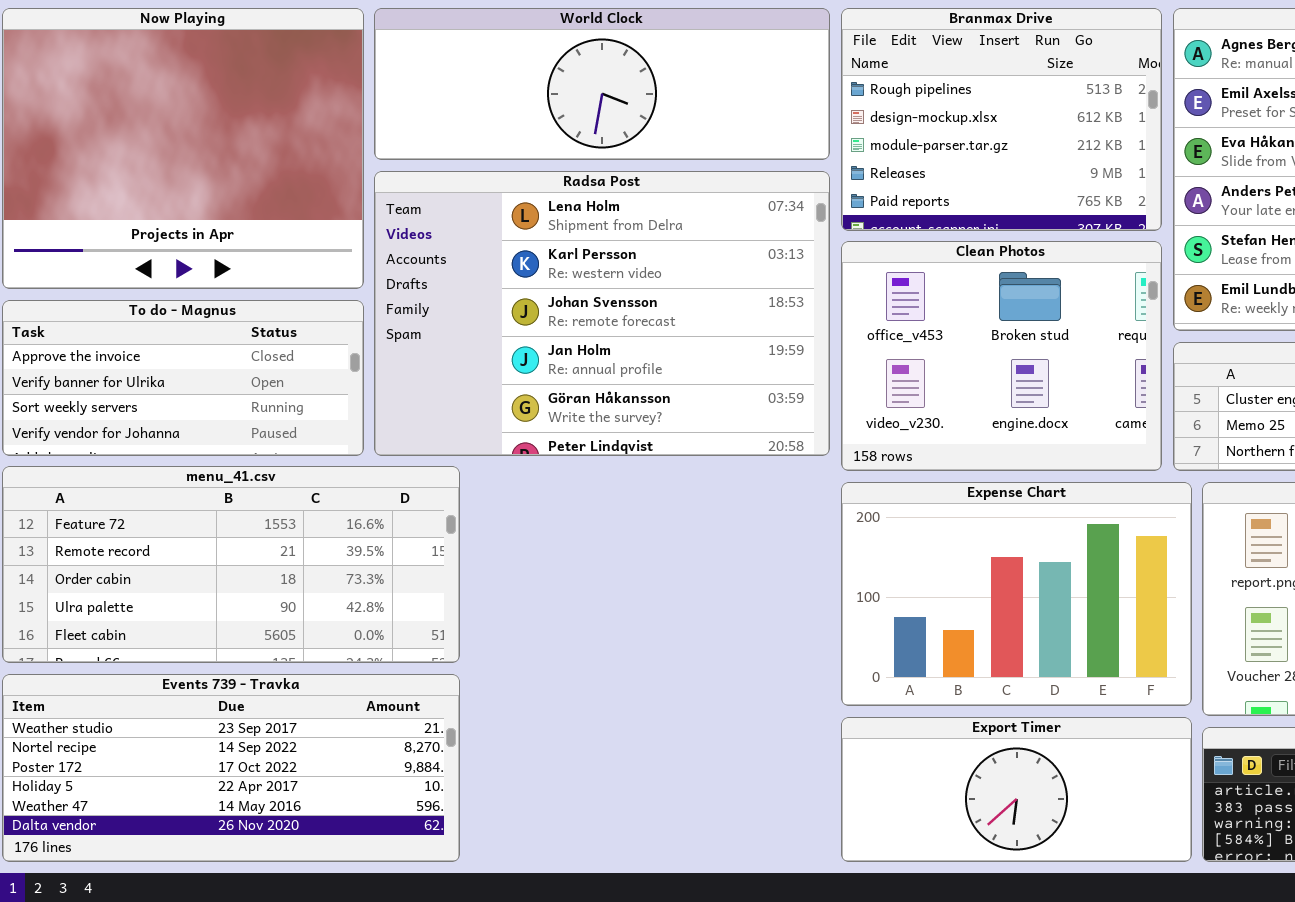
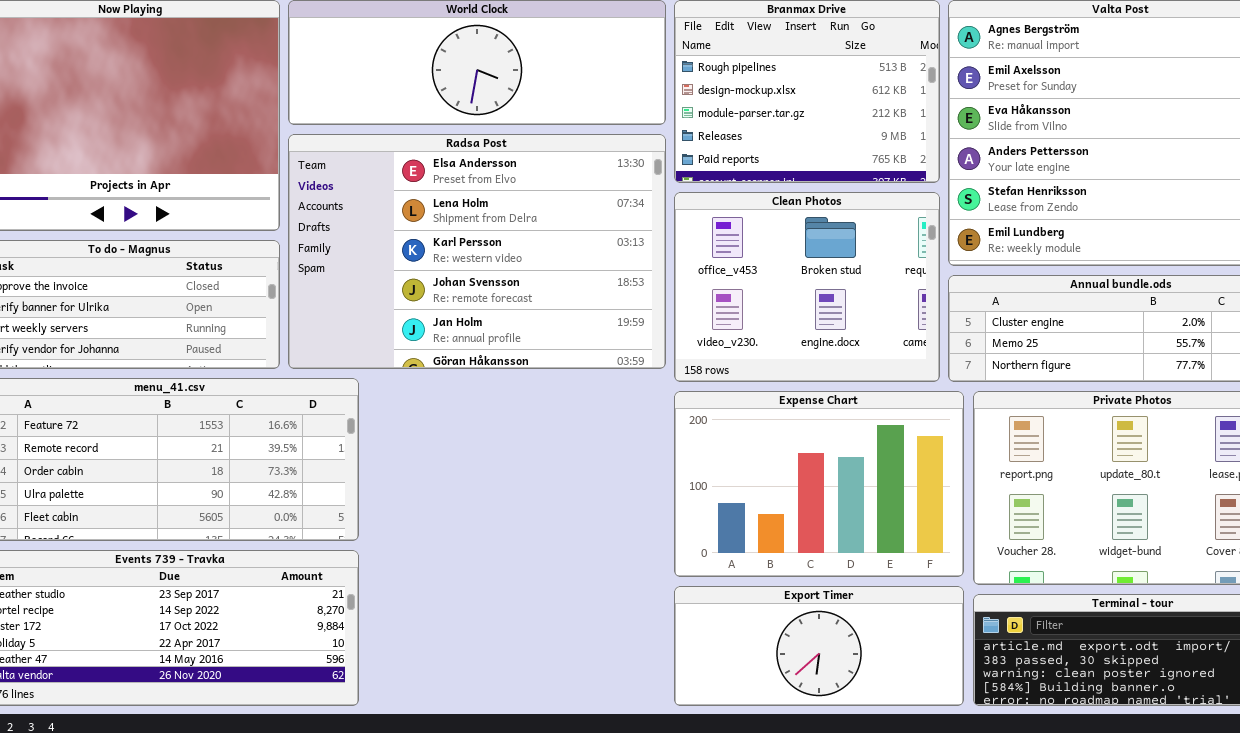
Radsa Post: [374,171,830,456] -> [288,134,666,369], scrolled up 1 row

